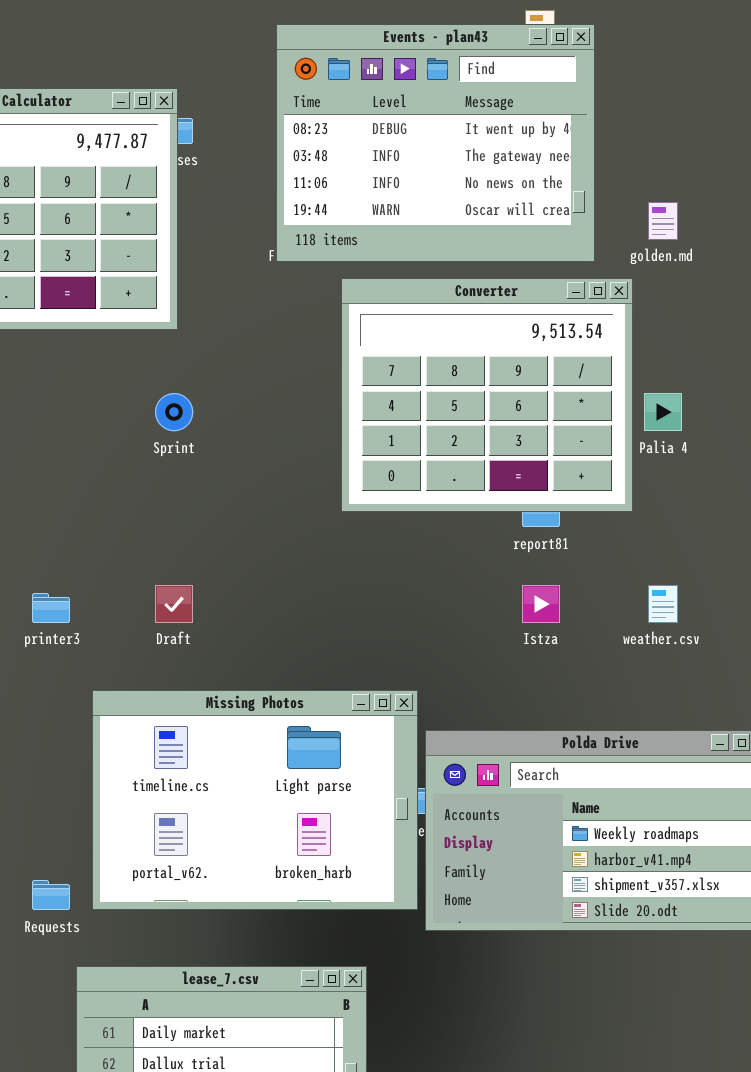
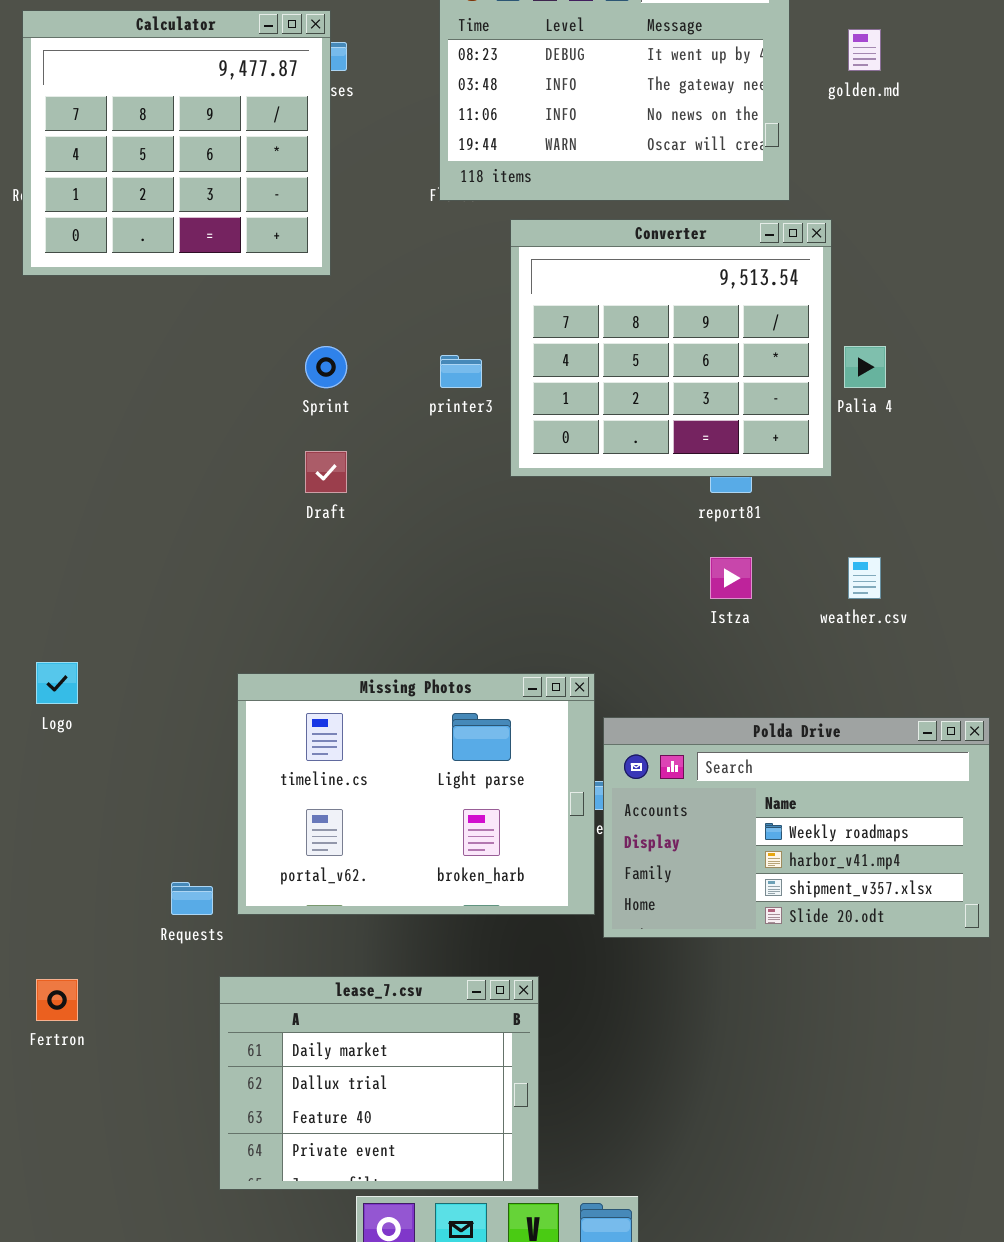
golden.md: [648,202,678,240] -> [848,29,881,71], moved
Draft: [155,585,193,623] -> [305,451,347,493], moved
printer3: [32,593,70,623] -> [440,355,482,388], moved

